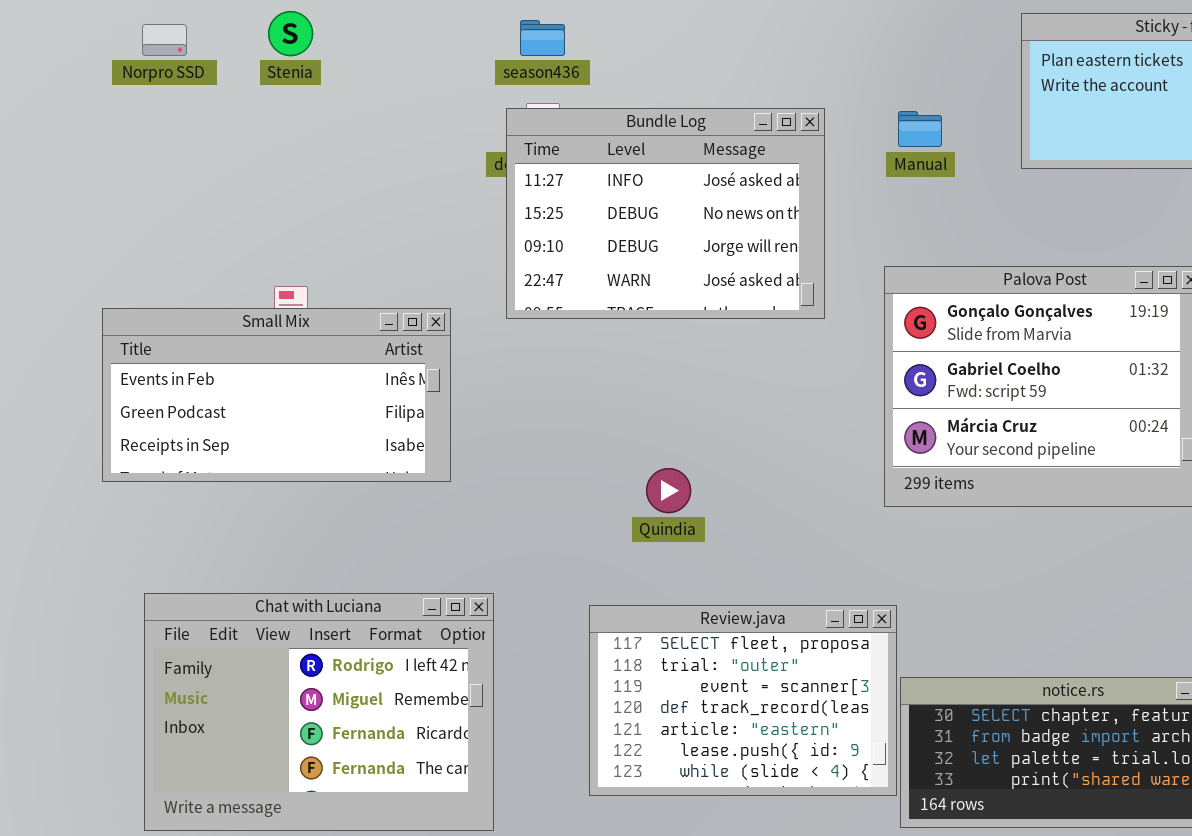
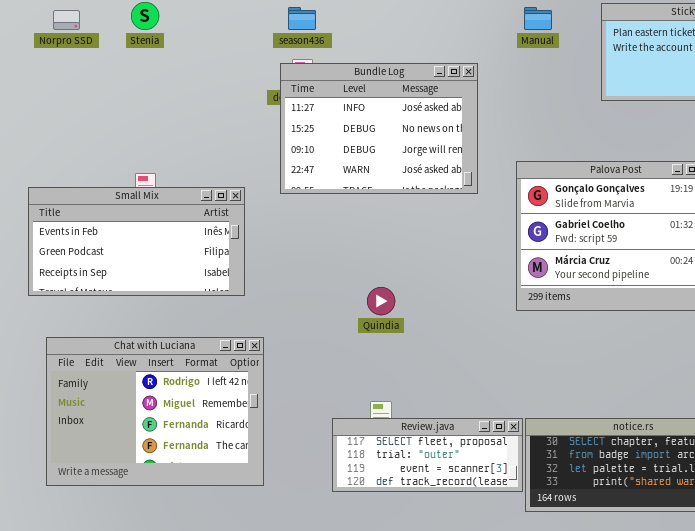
Manual: [898,111,942,147] -> [524,7,552,30], moved
Chat with Luciana: [144,593,494,831] -> [46,337,264,486], moved
Review.java: [589,605,897,796] -> [332,418,523,492], resized

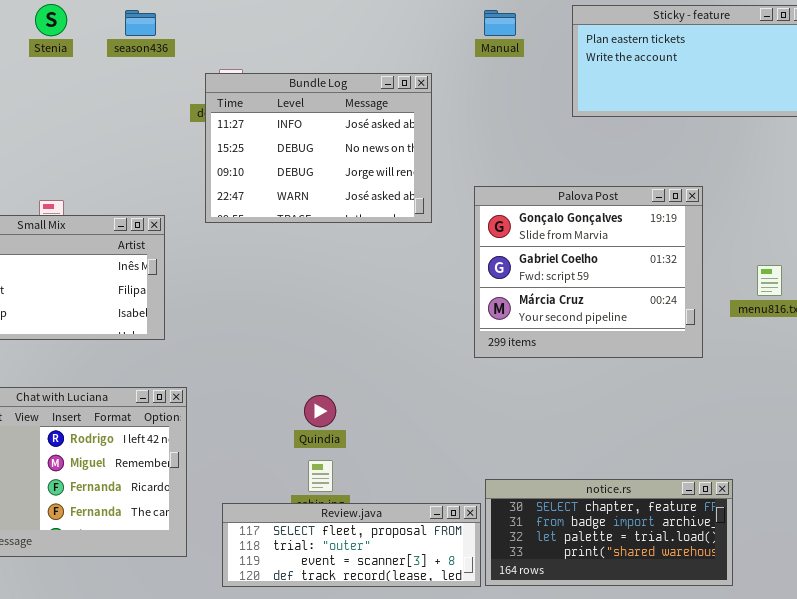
season436: [288,7,316,30] -> [125,10,156,36], moved
Quindia: [367,287,395,315] -> [304,395,336,427], moved
Review.java: [332,418,523,492] -> [222,503,481,587], moved, resized

